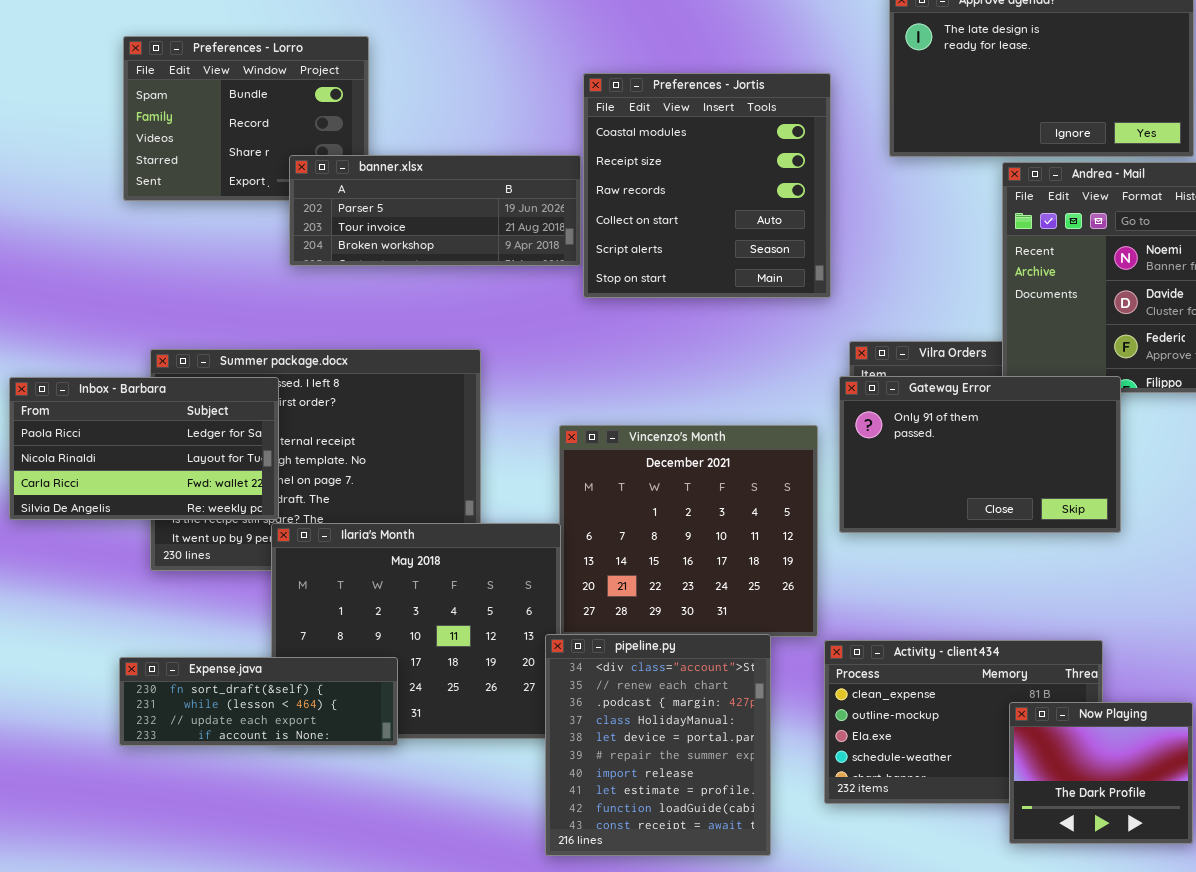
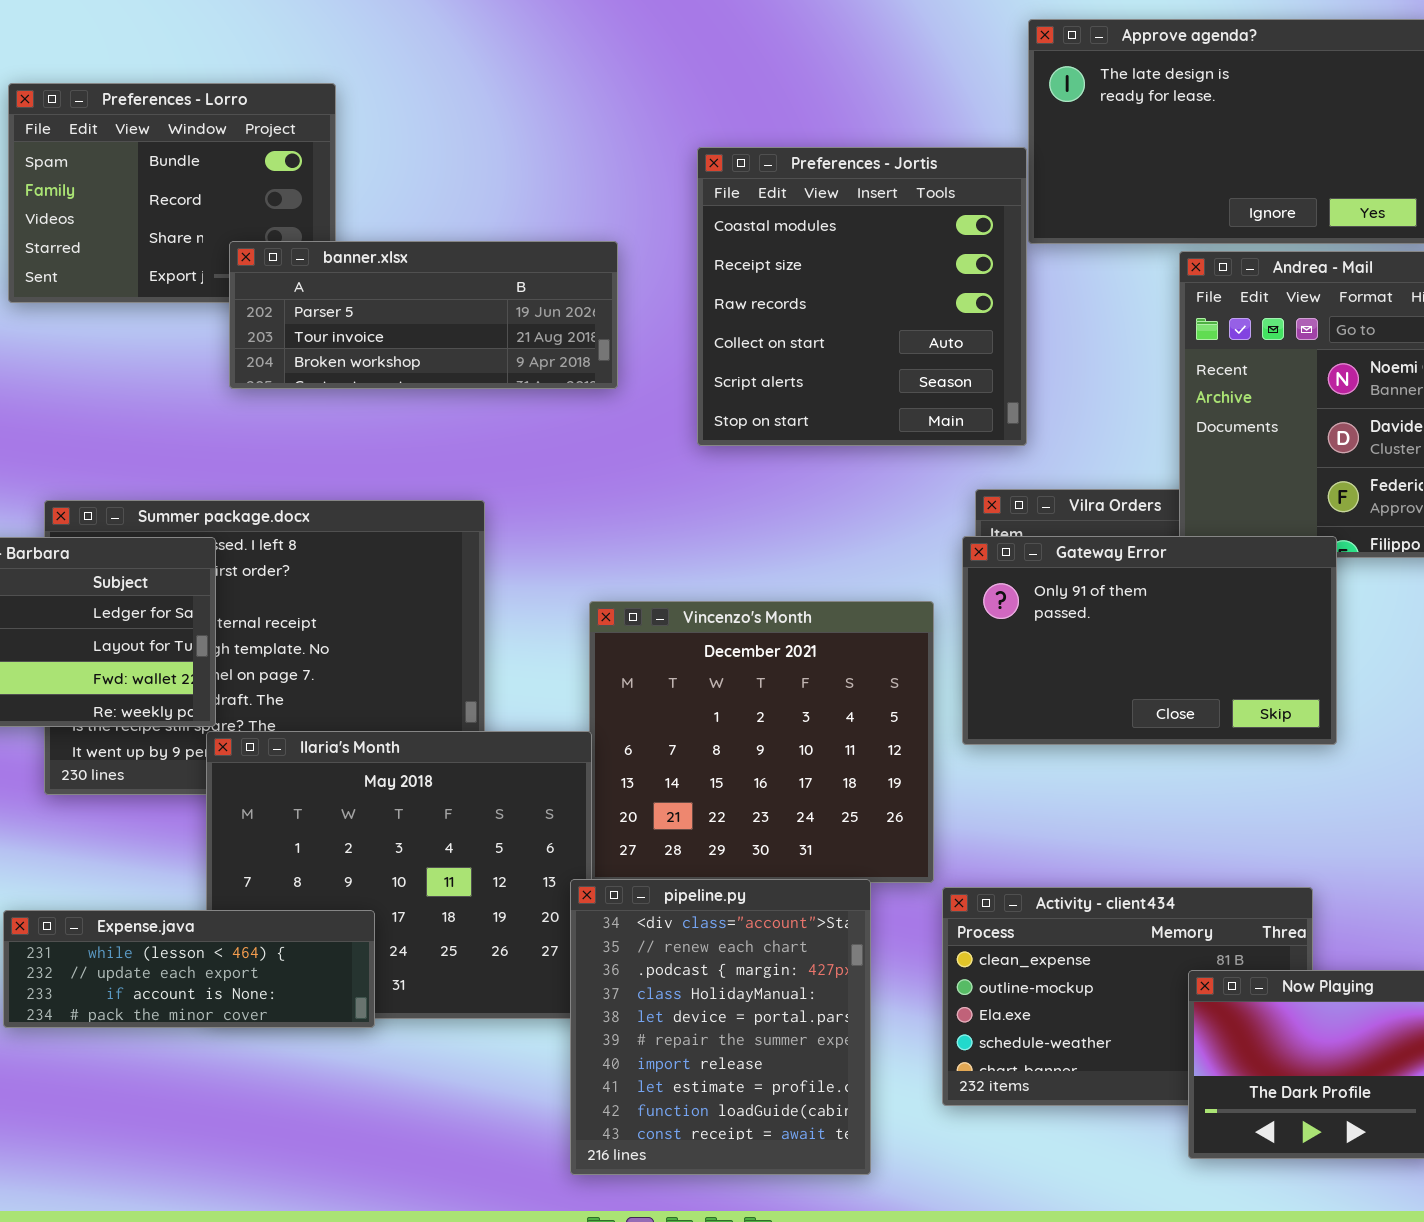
Preferences - Jortis: [583,73,831,298] -> [697,147,1027,446], moved
Expense.java: [119,657,398,746] -> [3,910,375,1028], scrolled down 1 row

